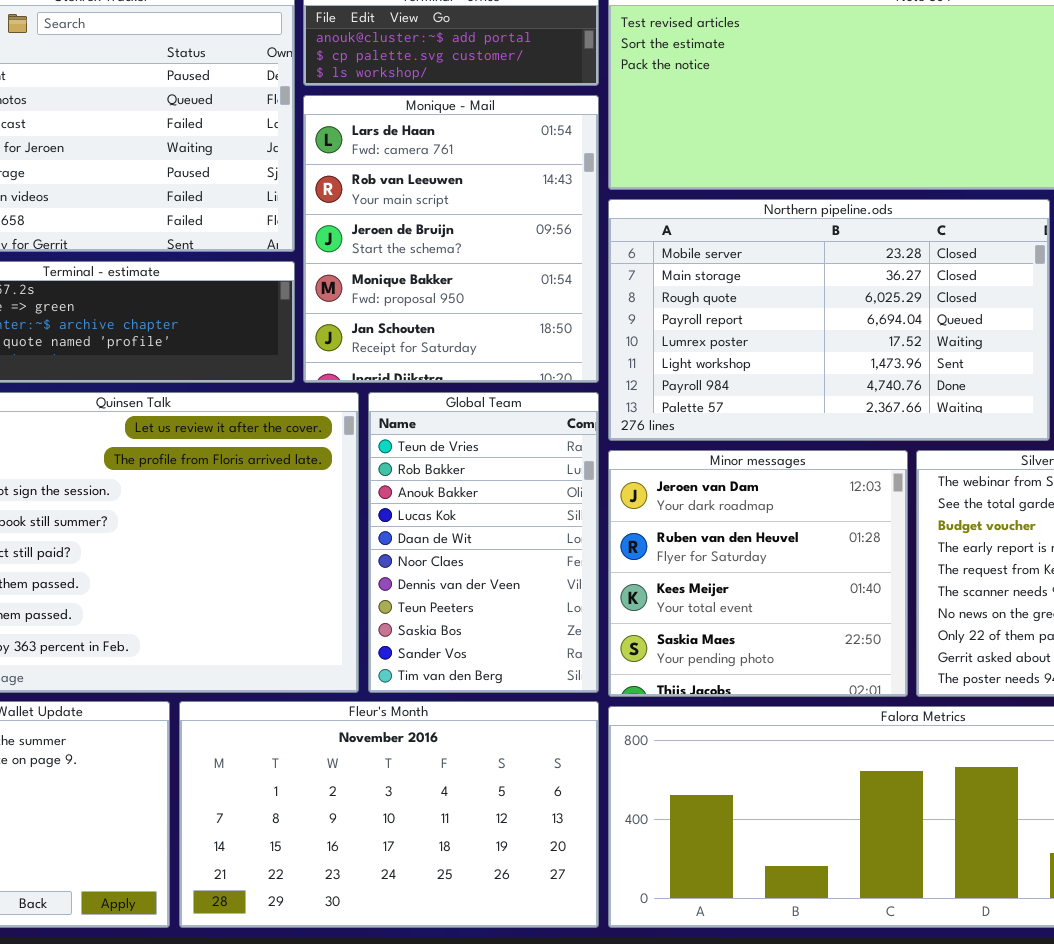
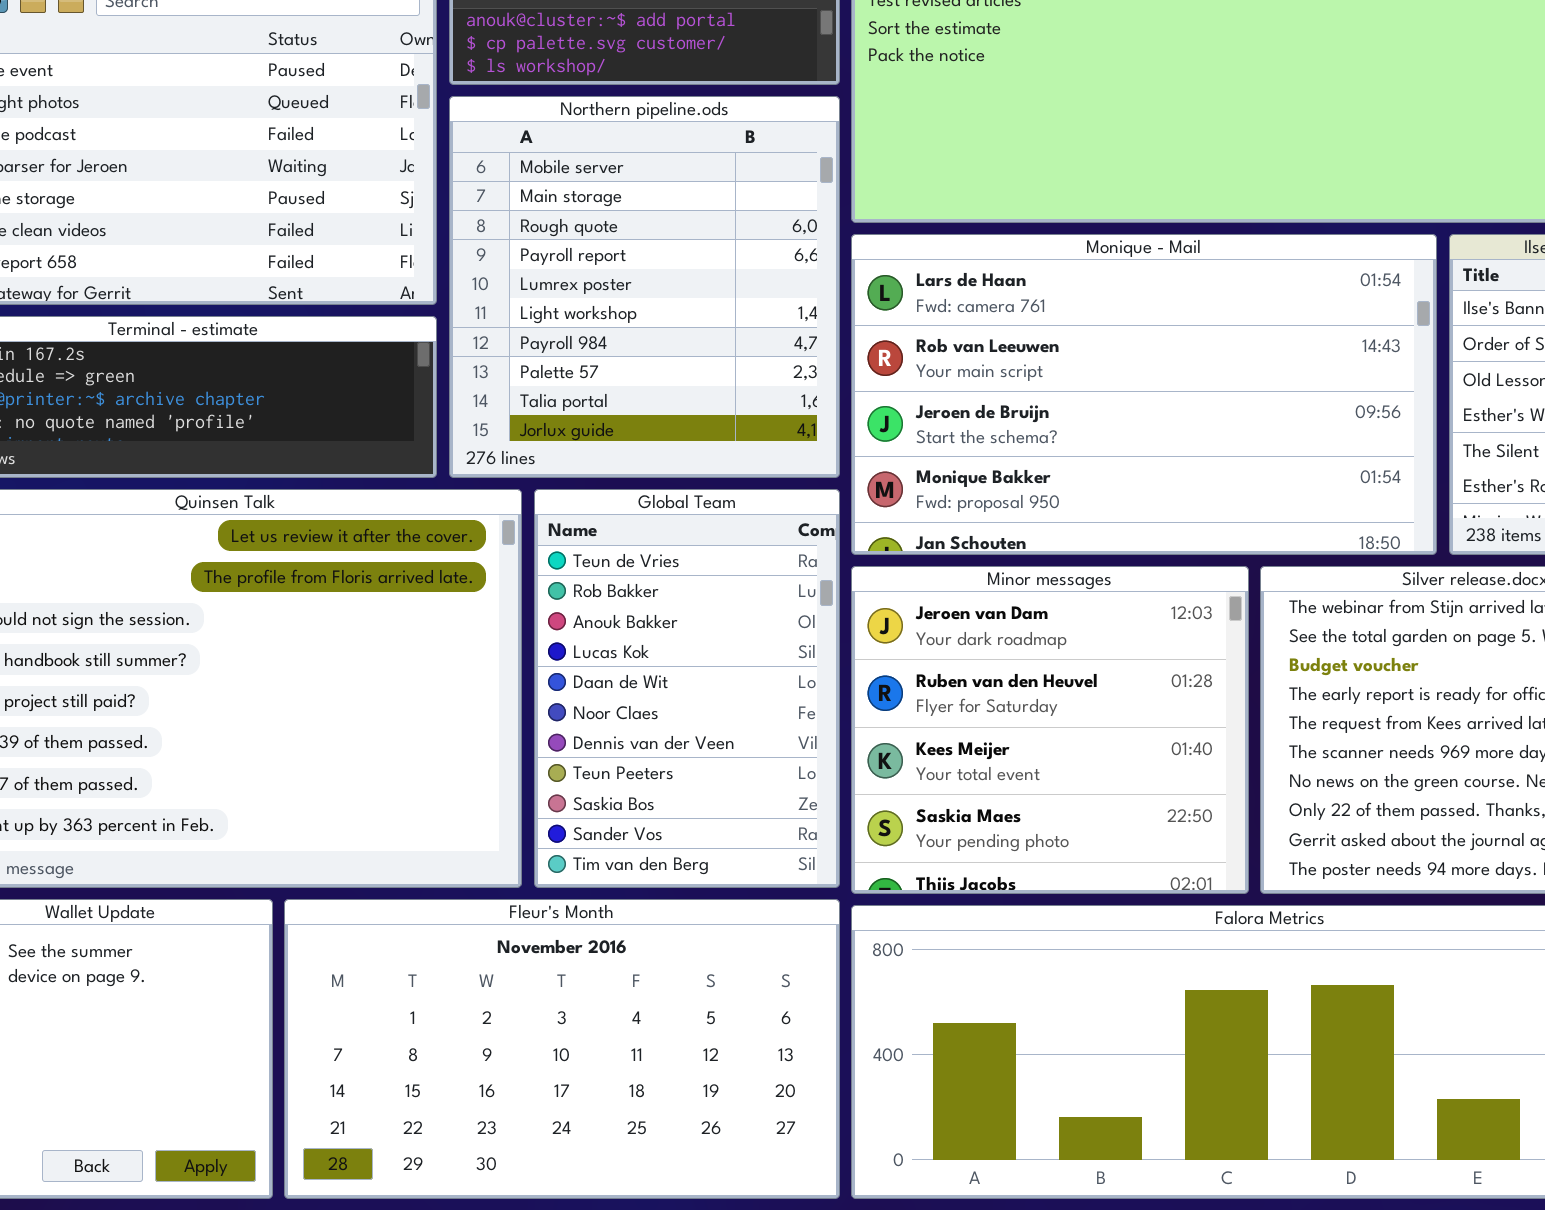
Monique - Mail: [303,95,599,383] -> [851,234,1437,555], moved, resized
Northern pipeline.ods: [608,199,1050,441] -> [449,96,840,478], moved, resized

